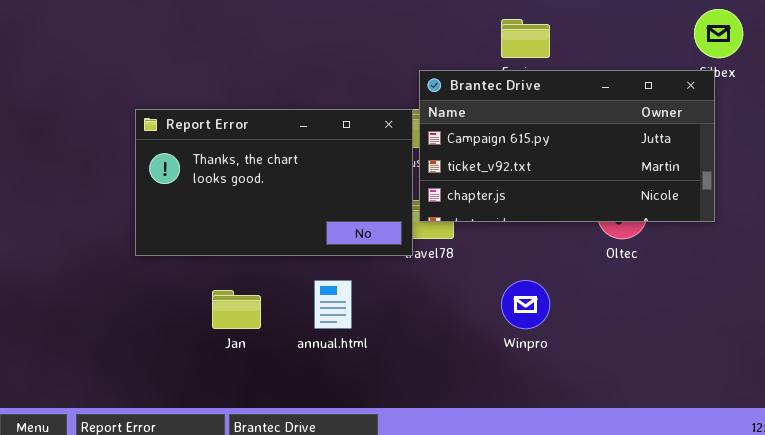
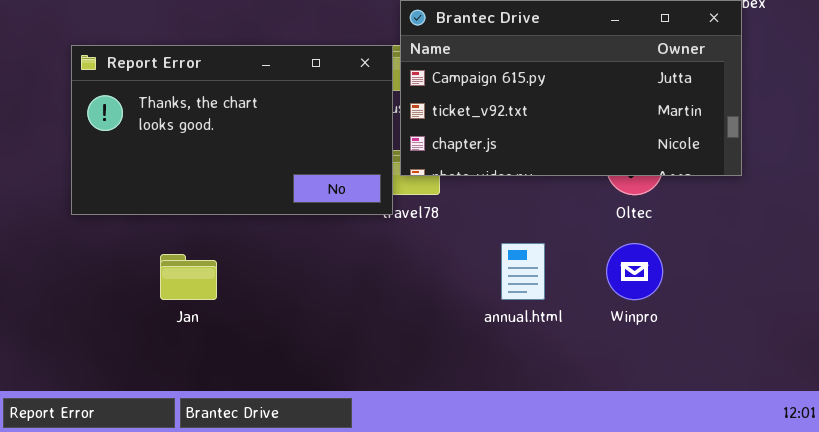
annual.html: [314,280,352,329] -> [501,243,545,300], moved
Winpro: [501,280,550,329] -> [606,243,663,300], moved

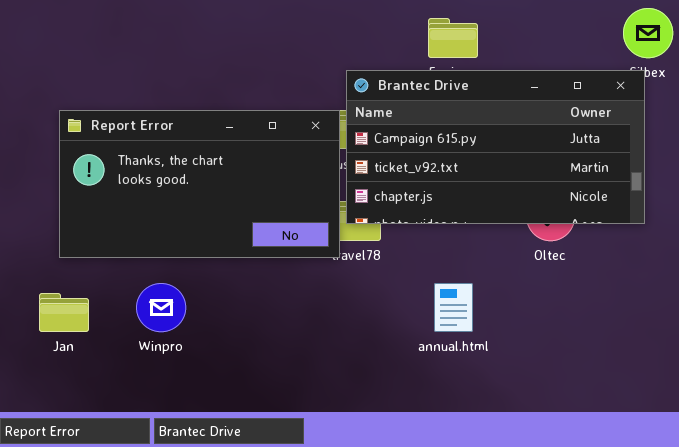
Winpro: [606,243,663,300] -> [136,283,186,332], moved
Jan: [160,254,217,300] -> [39,293,89,332], moved

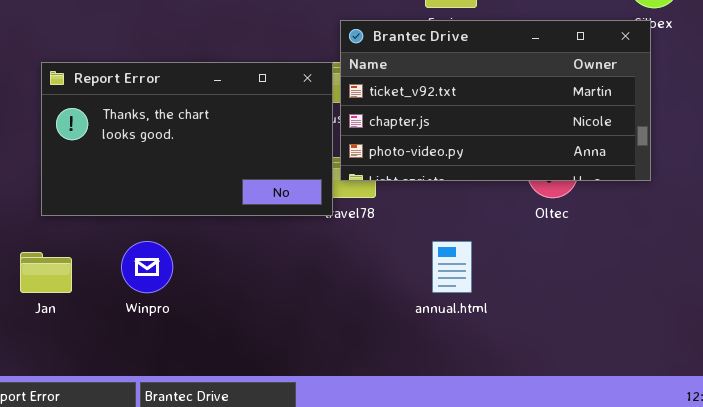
Brantec Drive: [346,70,645,224] -> [340,20,651,181], scrolled down 1 row

